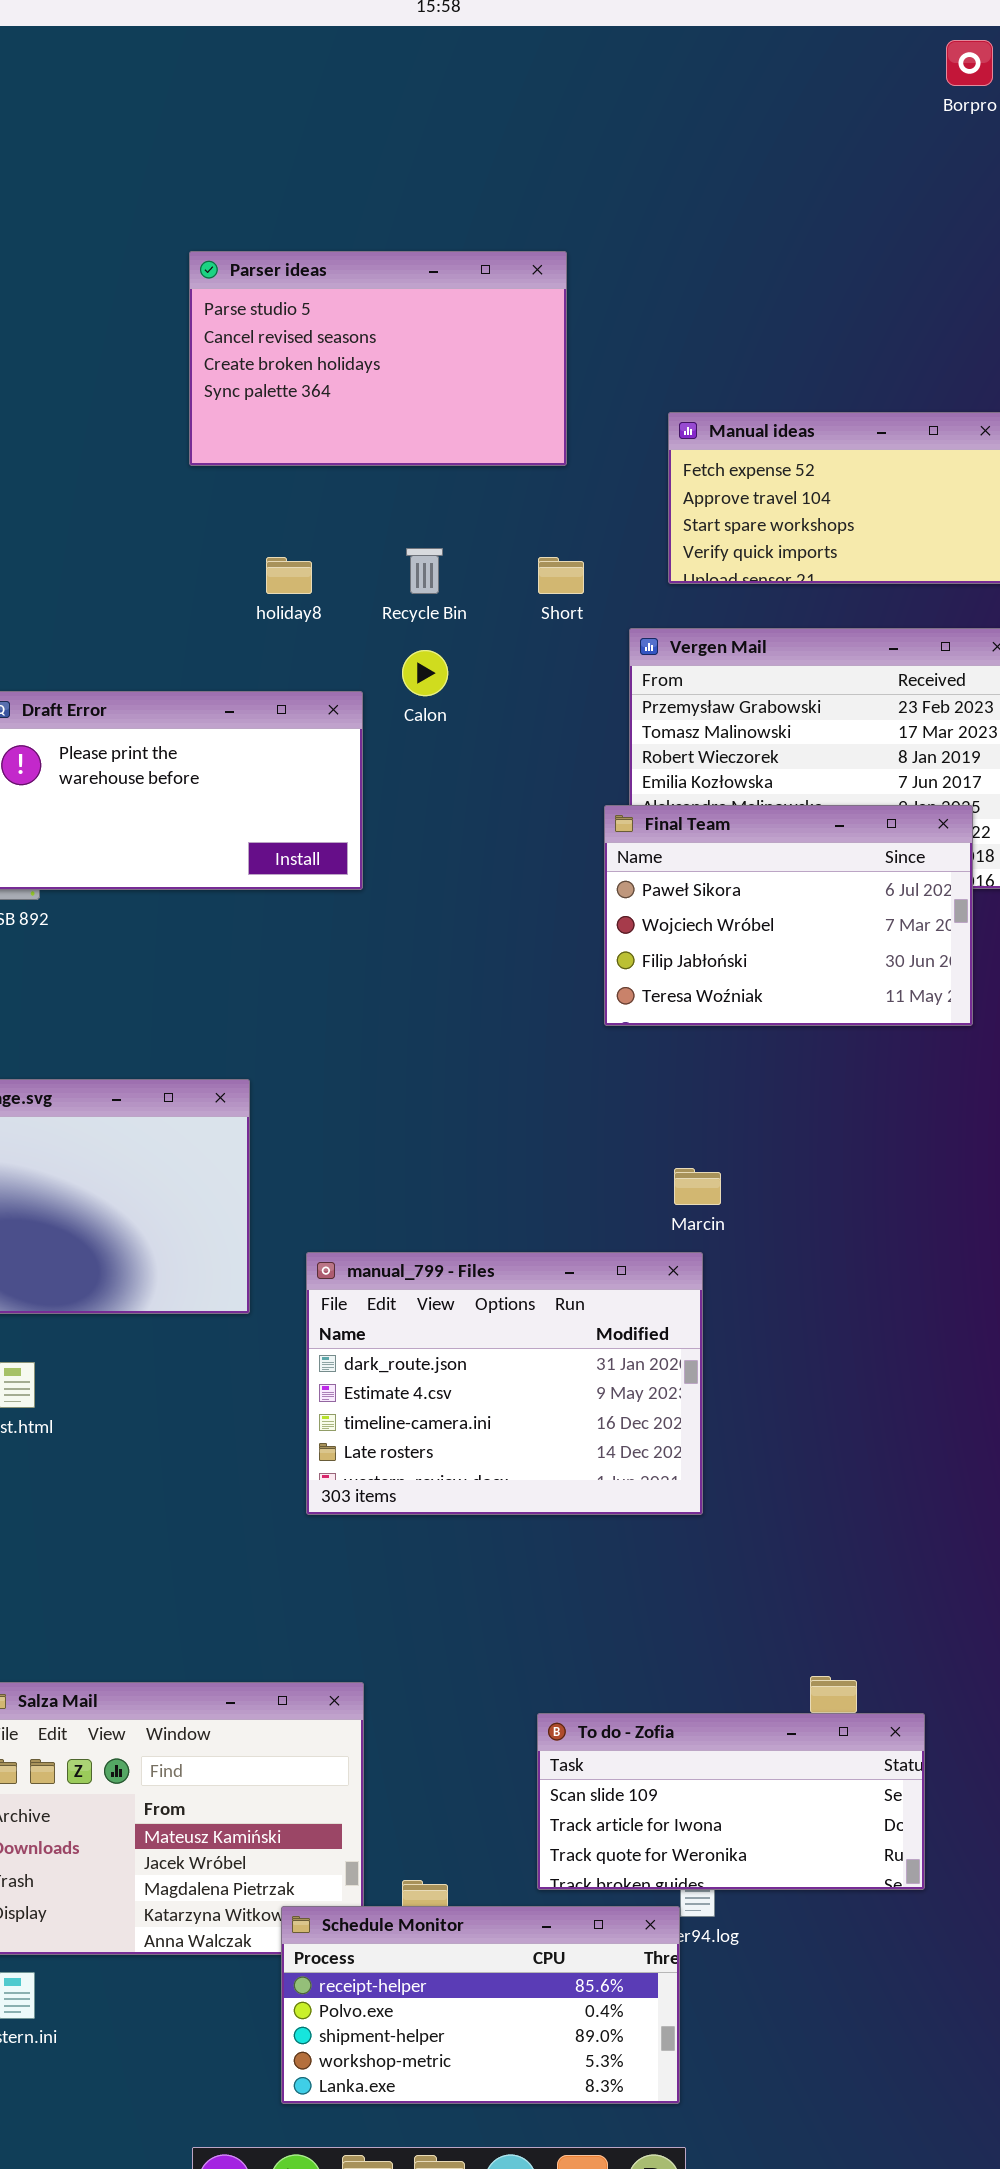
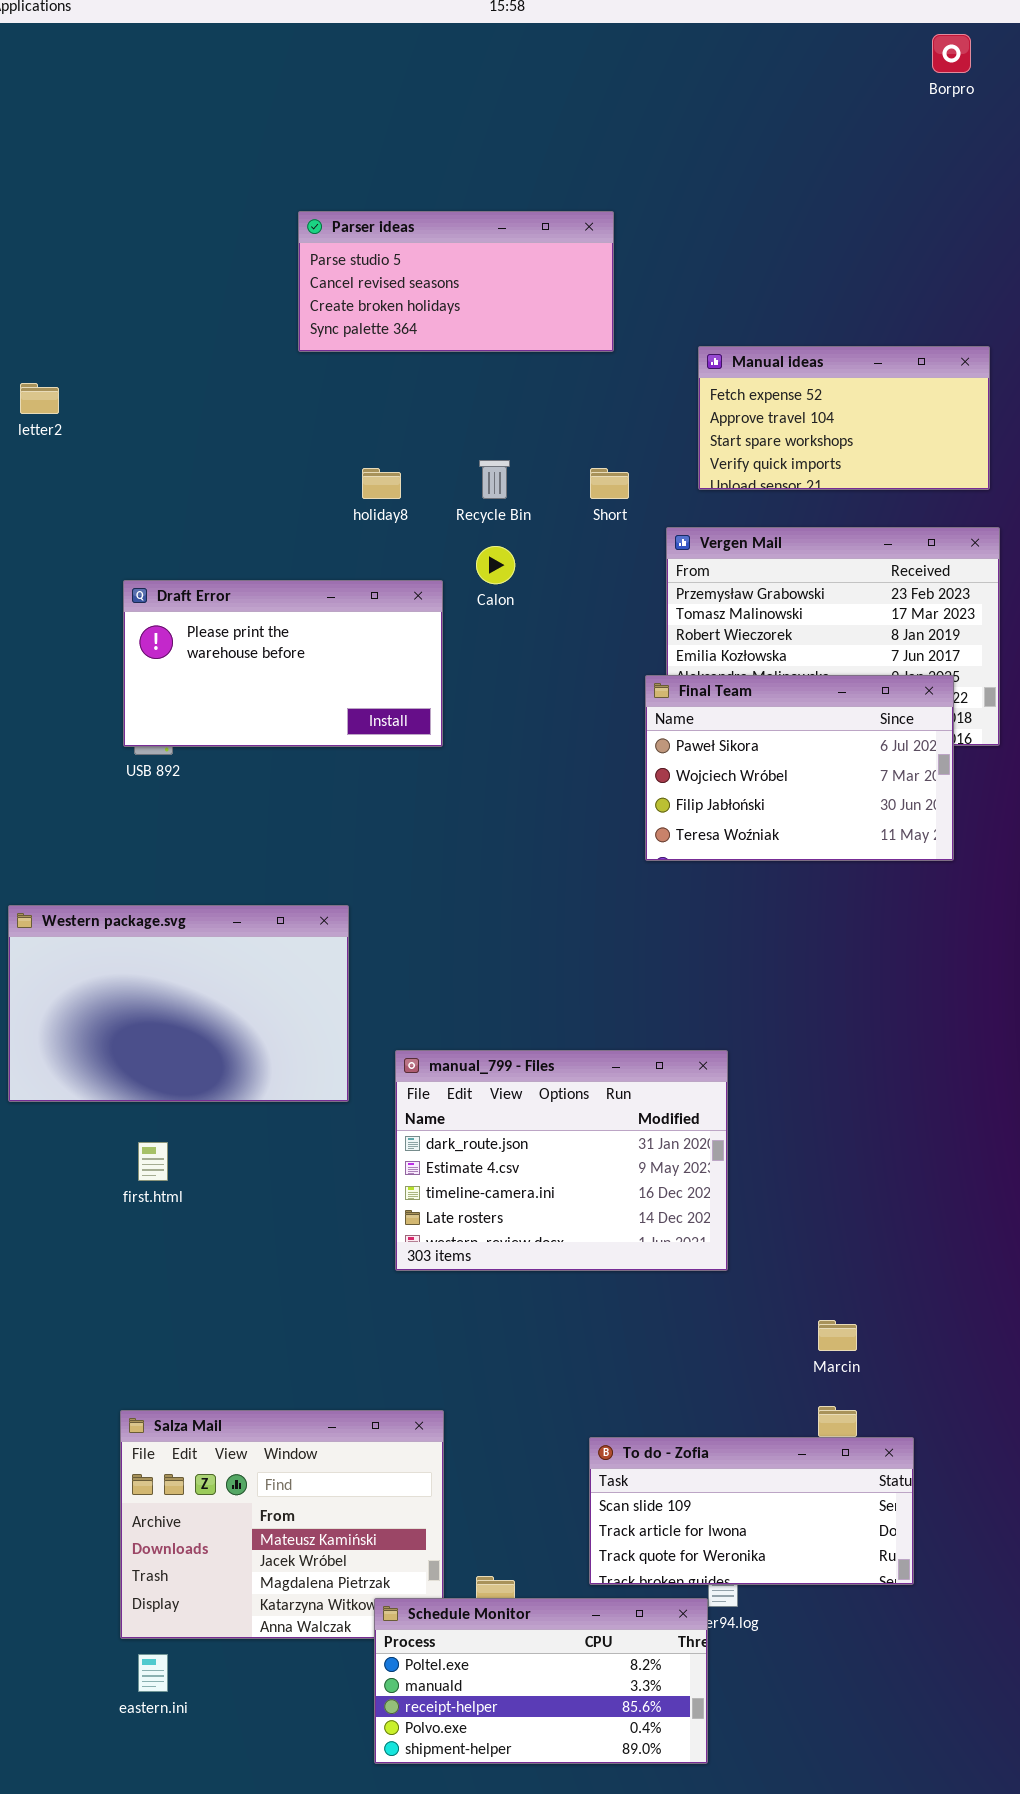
Parser ideas: [189,251,567,466] -> [298,211,614,352], resized
Marcin: [674,1168,721,1205] -> [818,1320,857,1351], moved
Schedule Monitor: [281,1906,680,2104] -> [374,1598,708,1764], scrolled up 2 rows

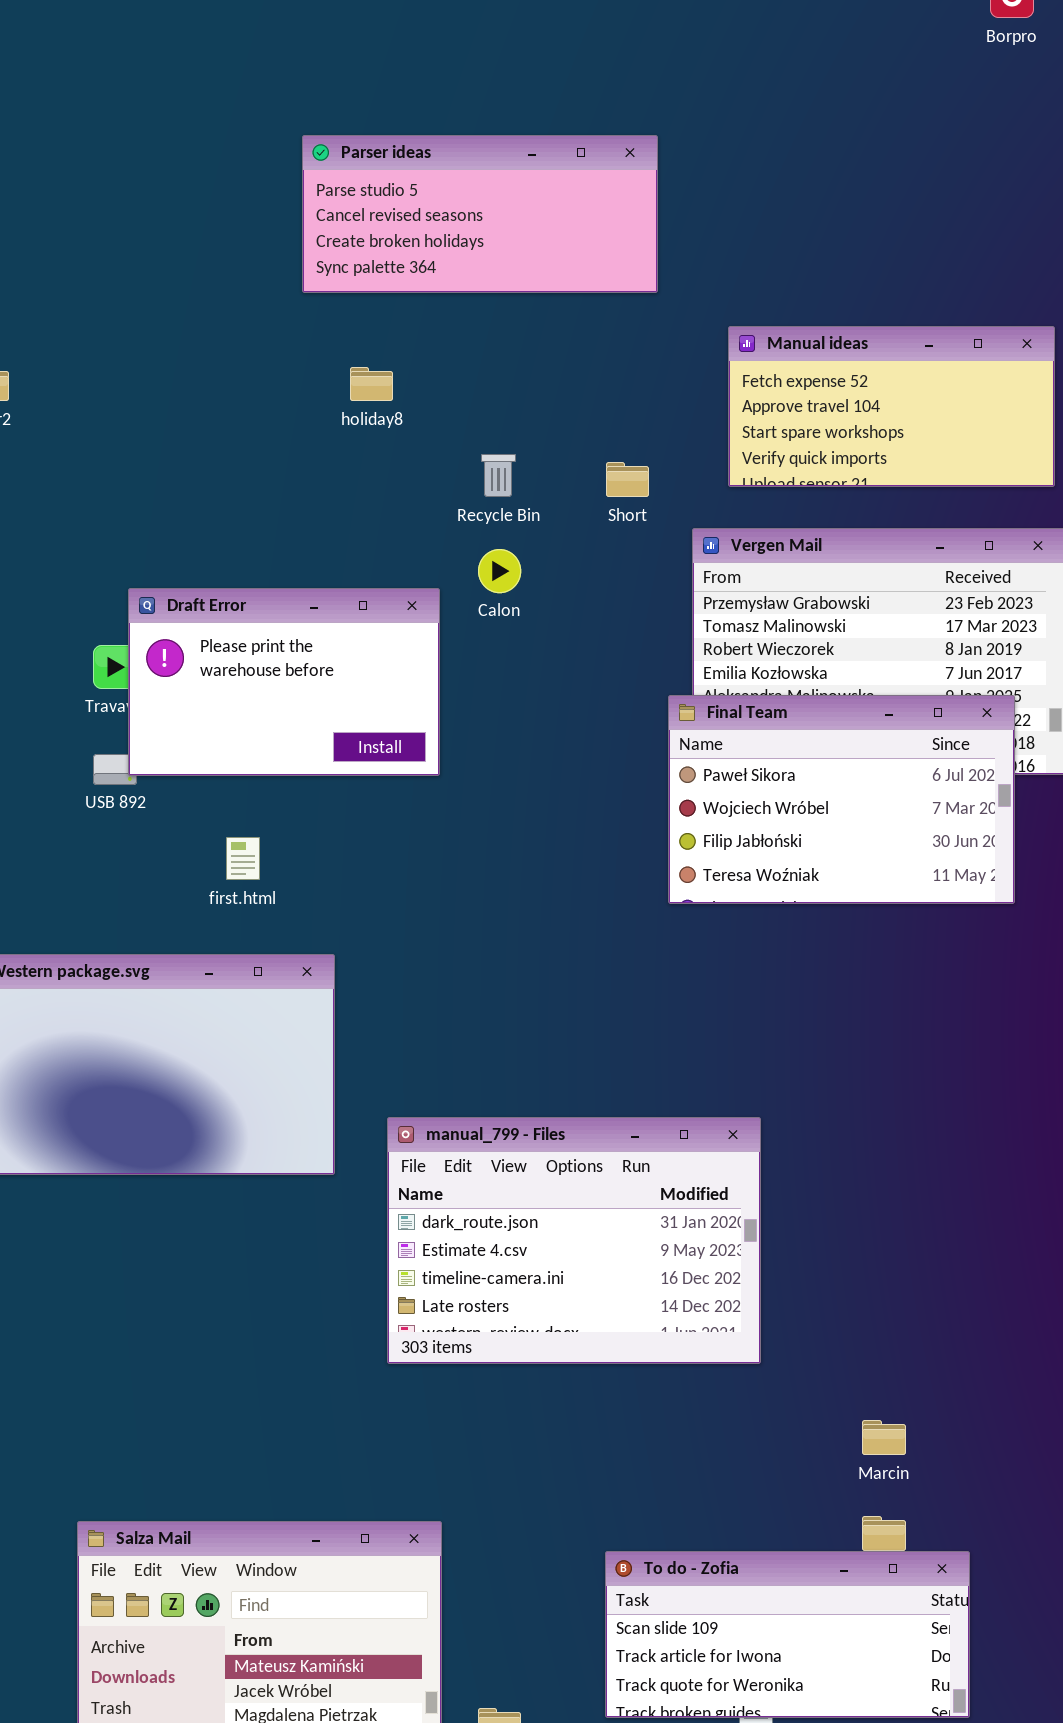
Parser ideas: [298,211,614,352] -> [302,135,658,293], moved
holiday8: [362,468,401,499] -> [350,367,393,401], moved
Draft Error: [123,580,443,747] -> [128,588,440,776], resized
first.html: [138,1142,168,1181] -> [226,837,260,880], moved

